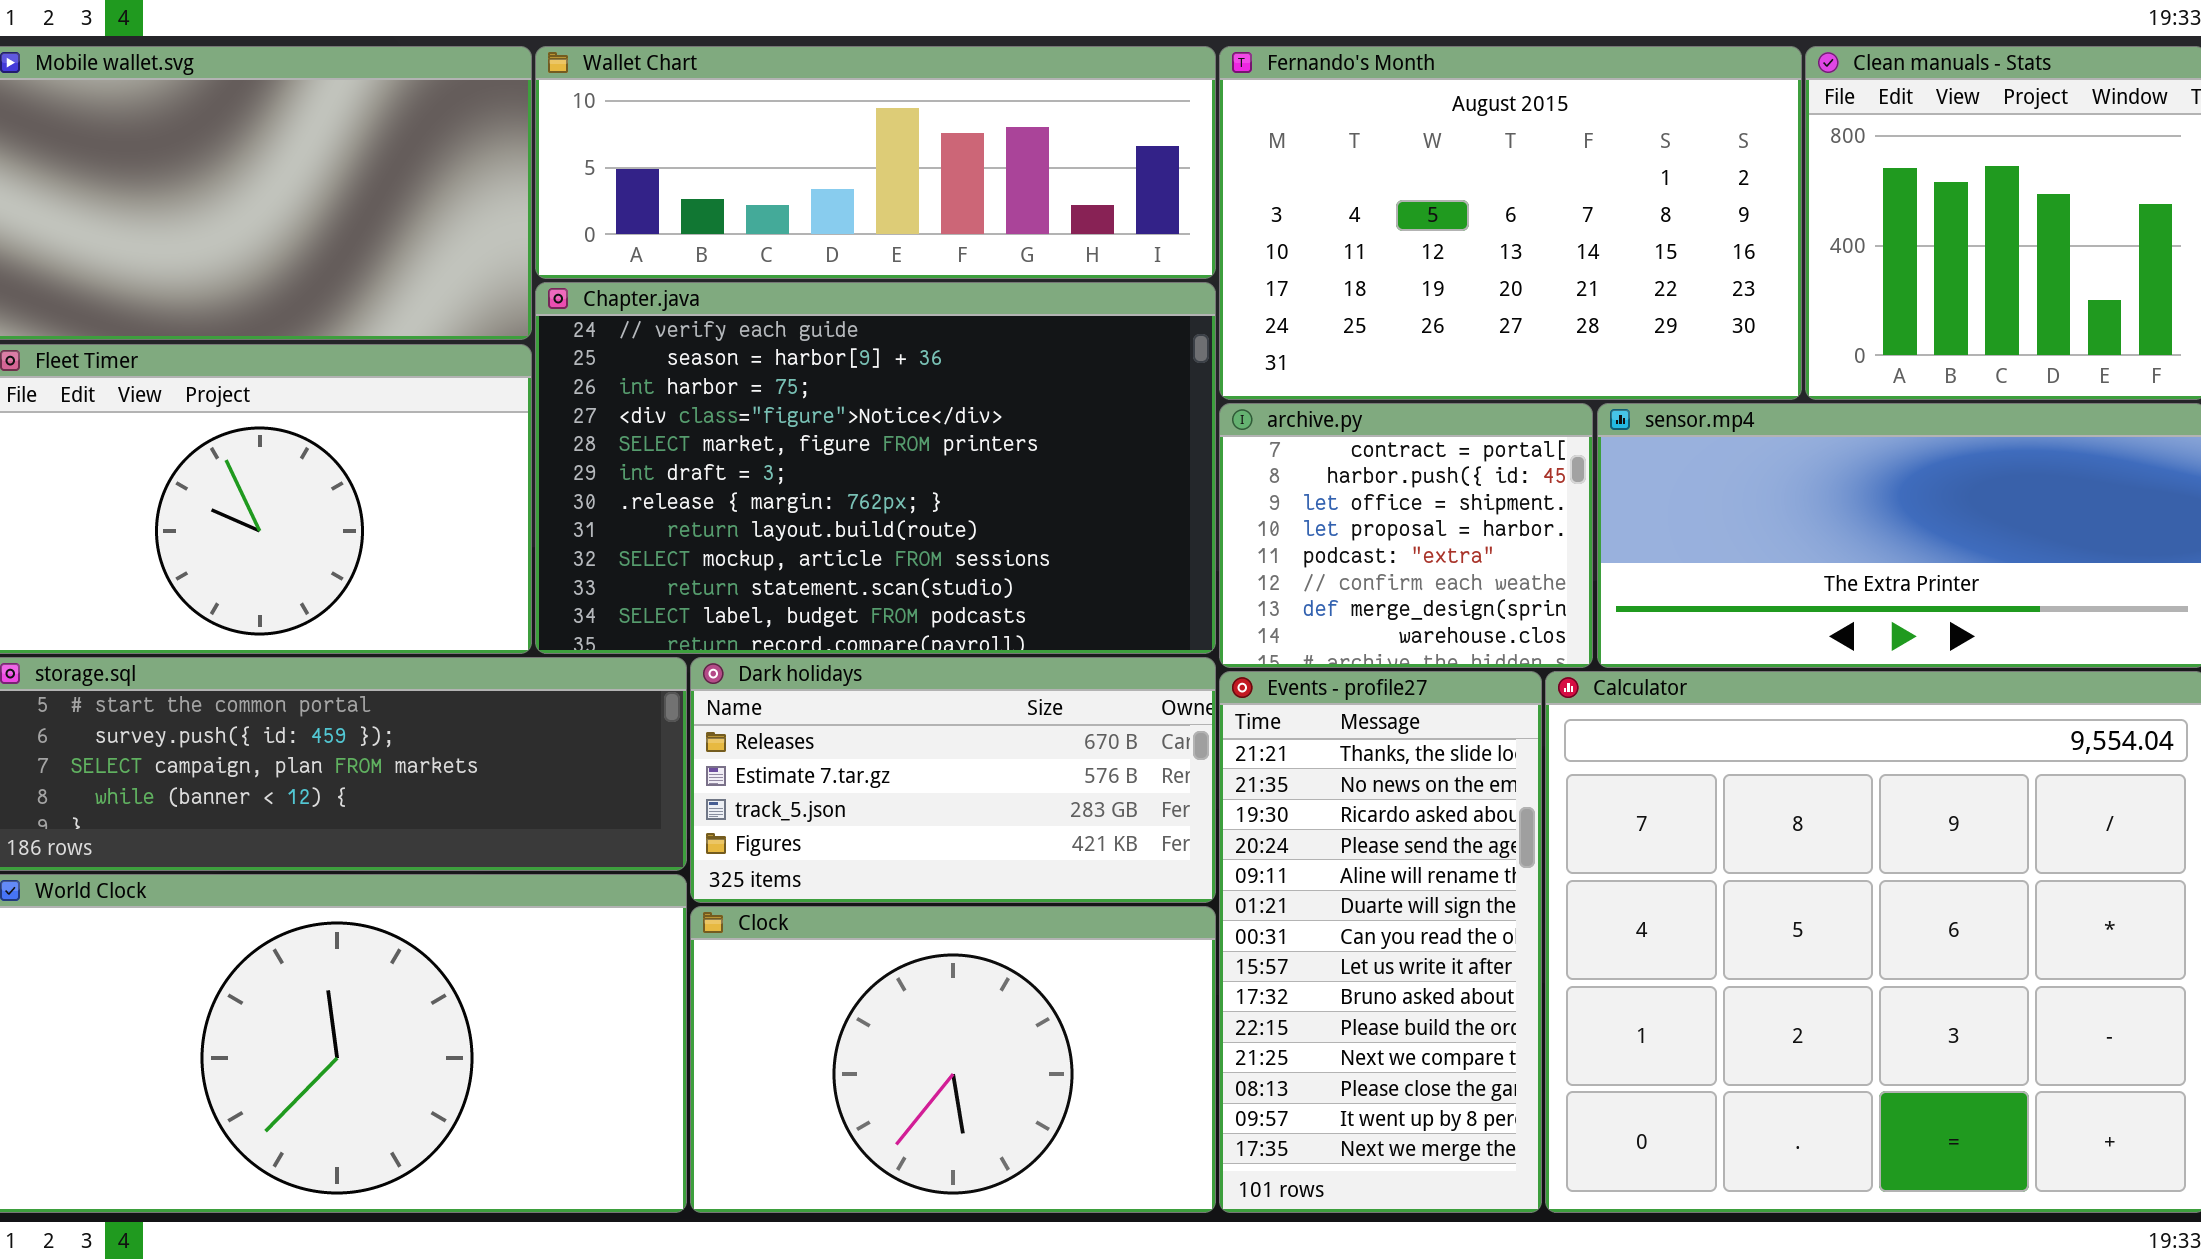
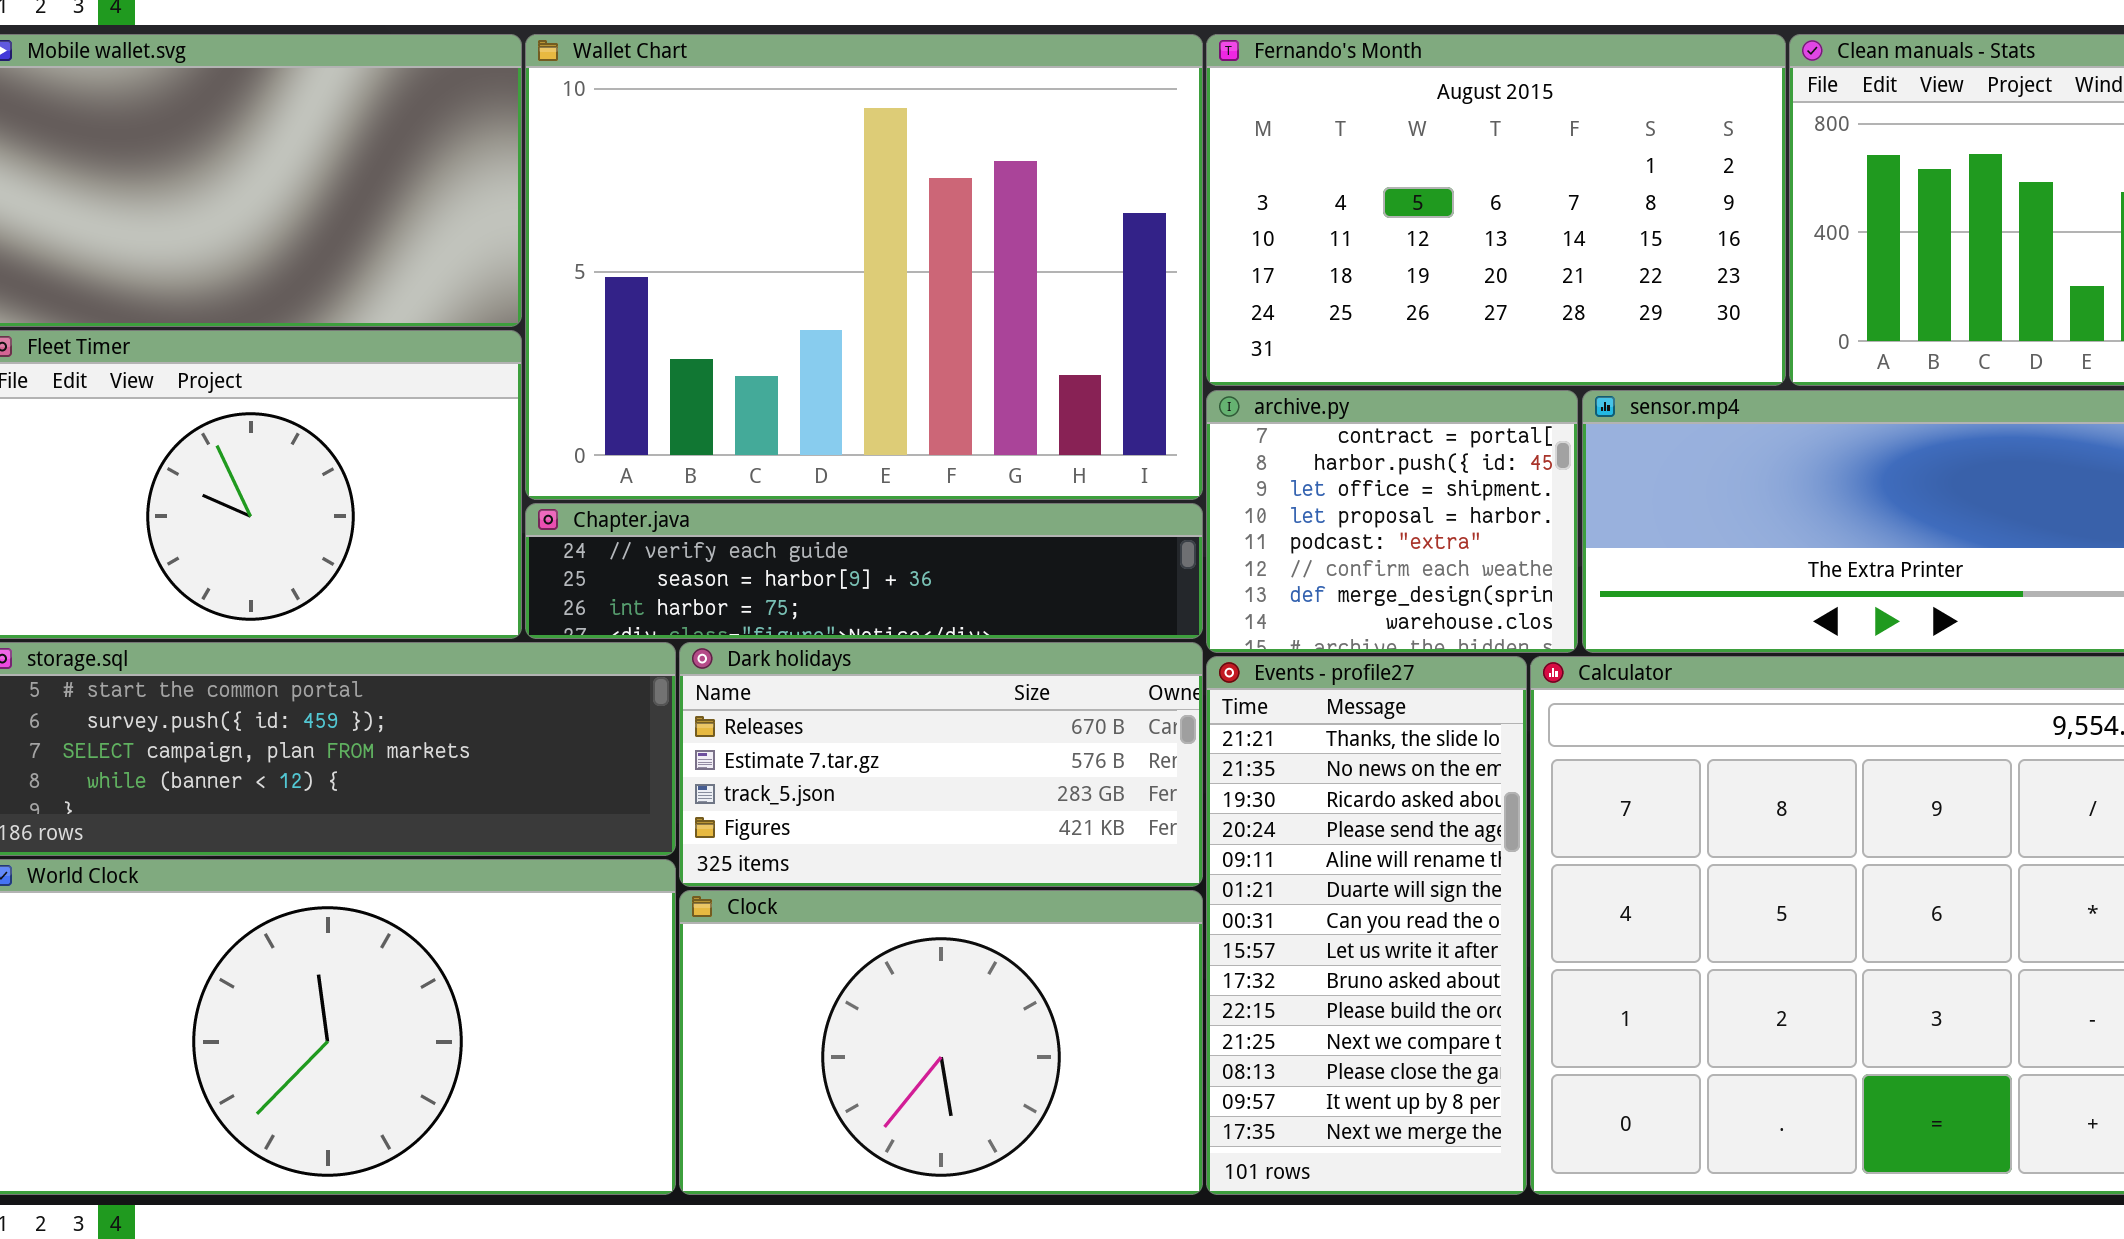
Wallet Chart: [535,46,1216,279] -> [525,34,1203,500], resized
Chapter.java: [535,282,1216,654] -> [525,503,1203,639], resized

